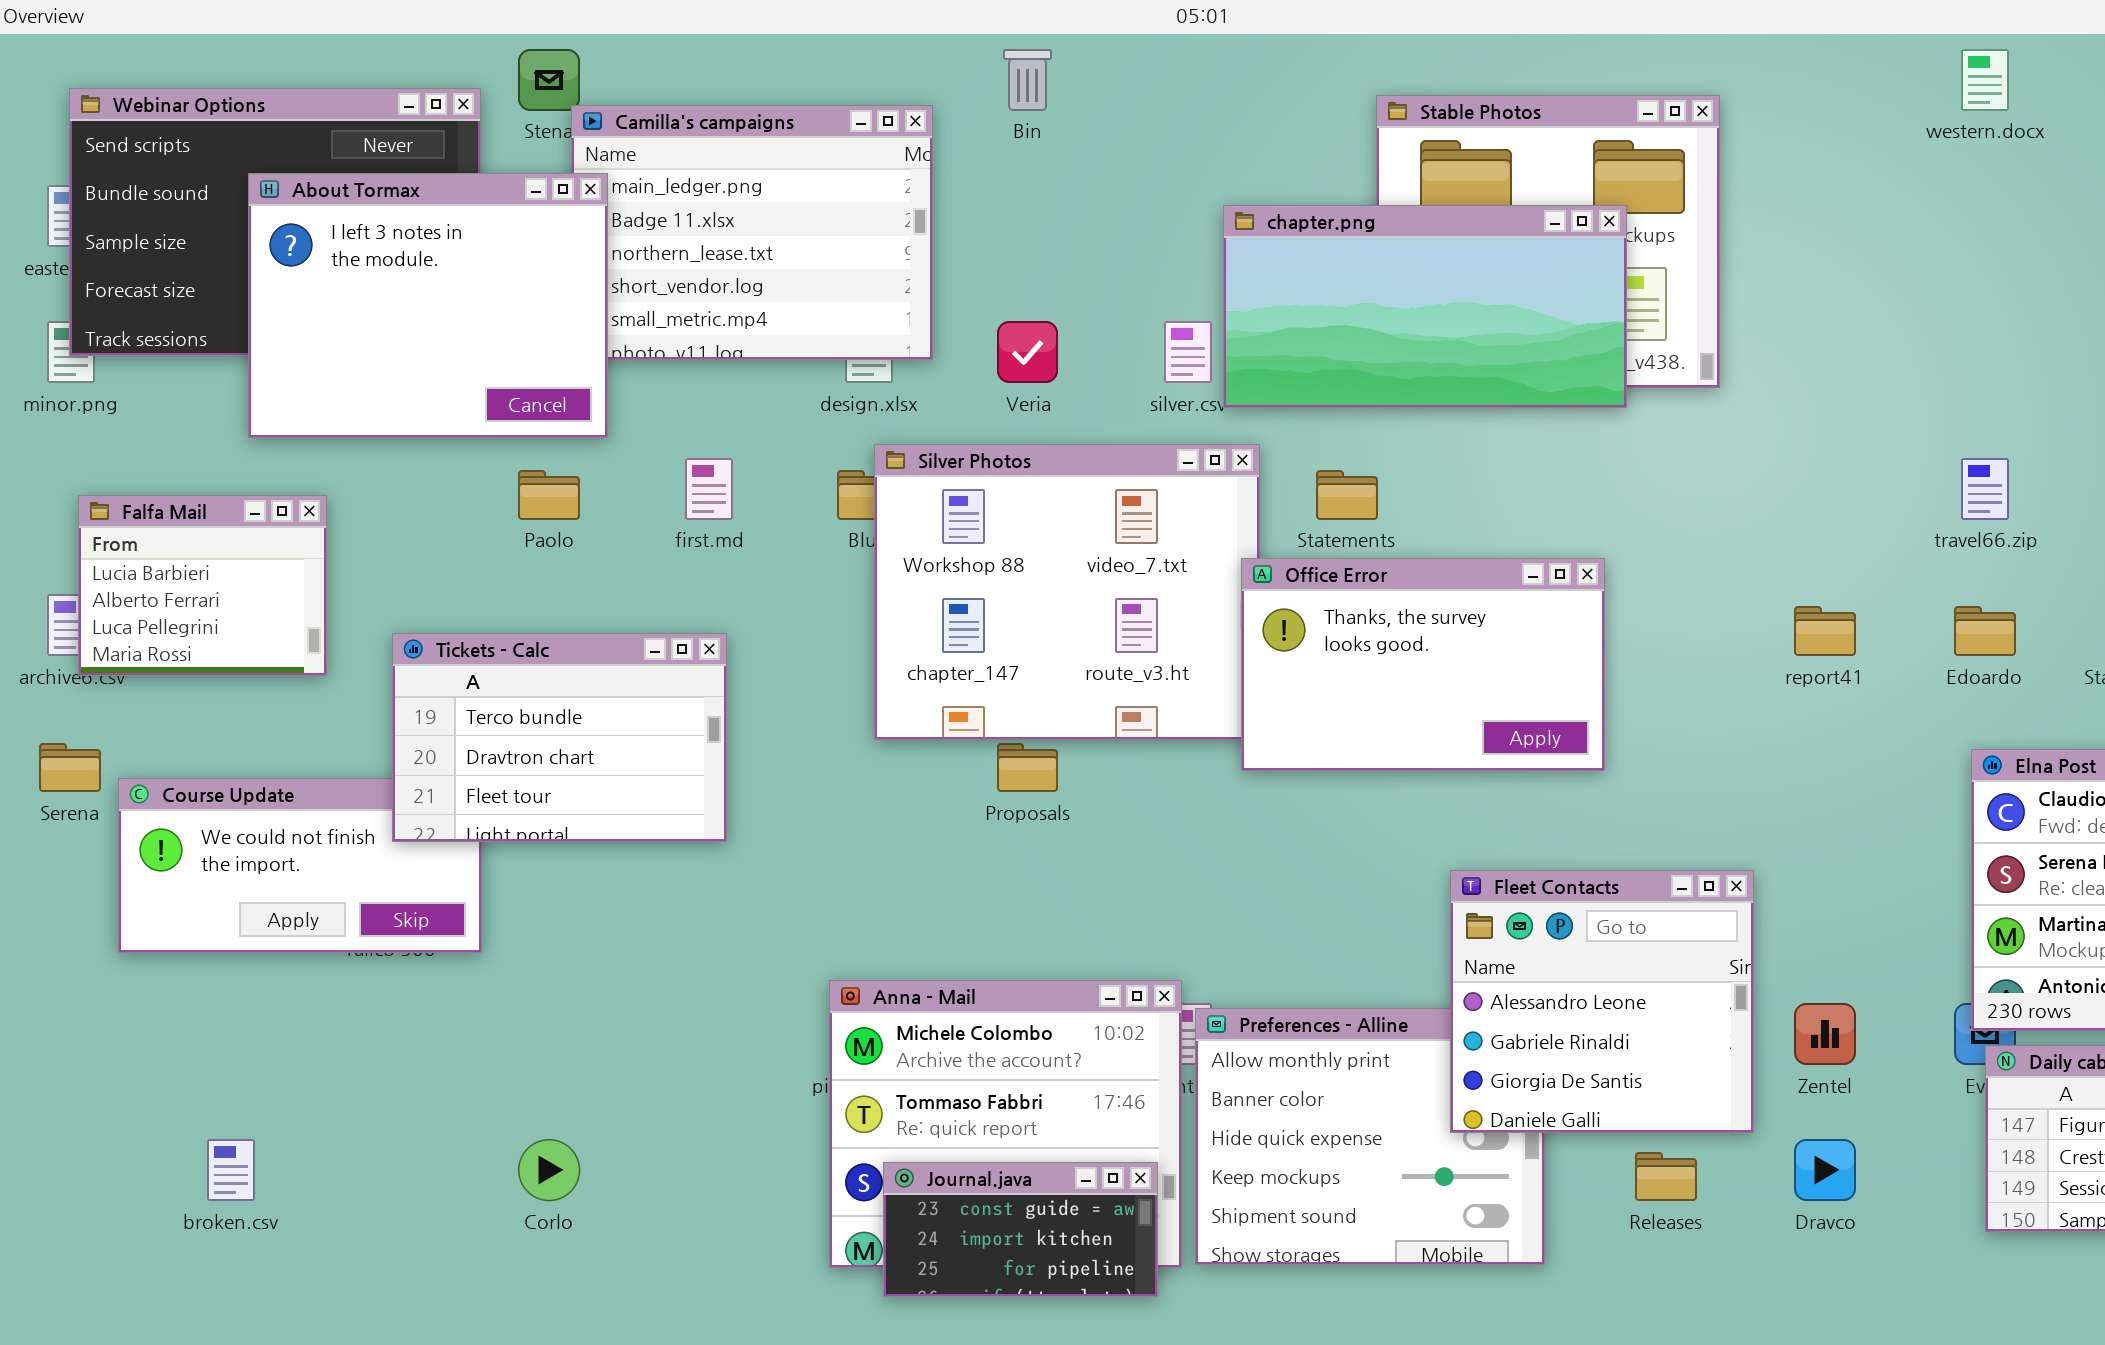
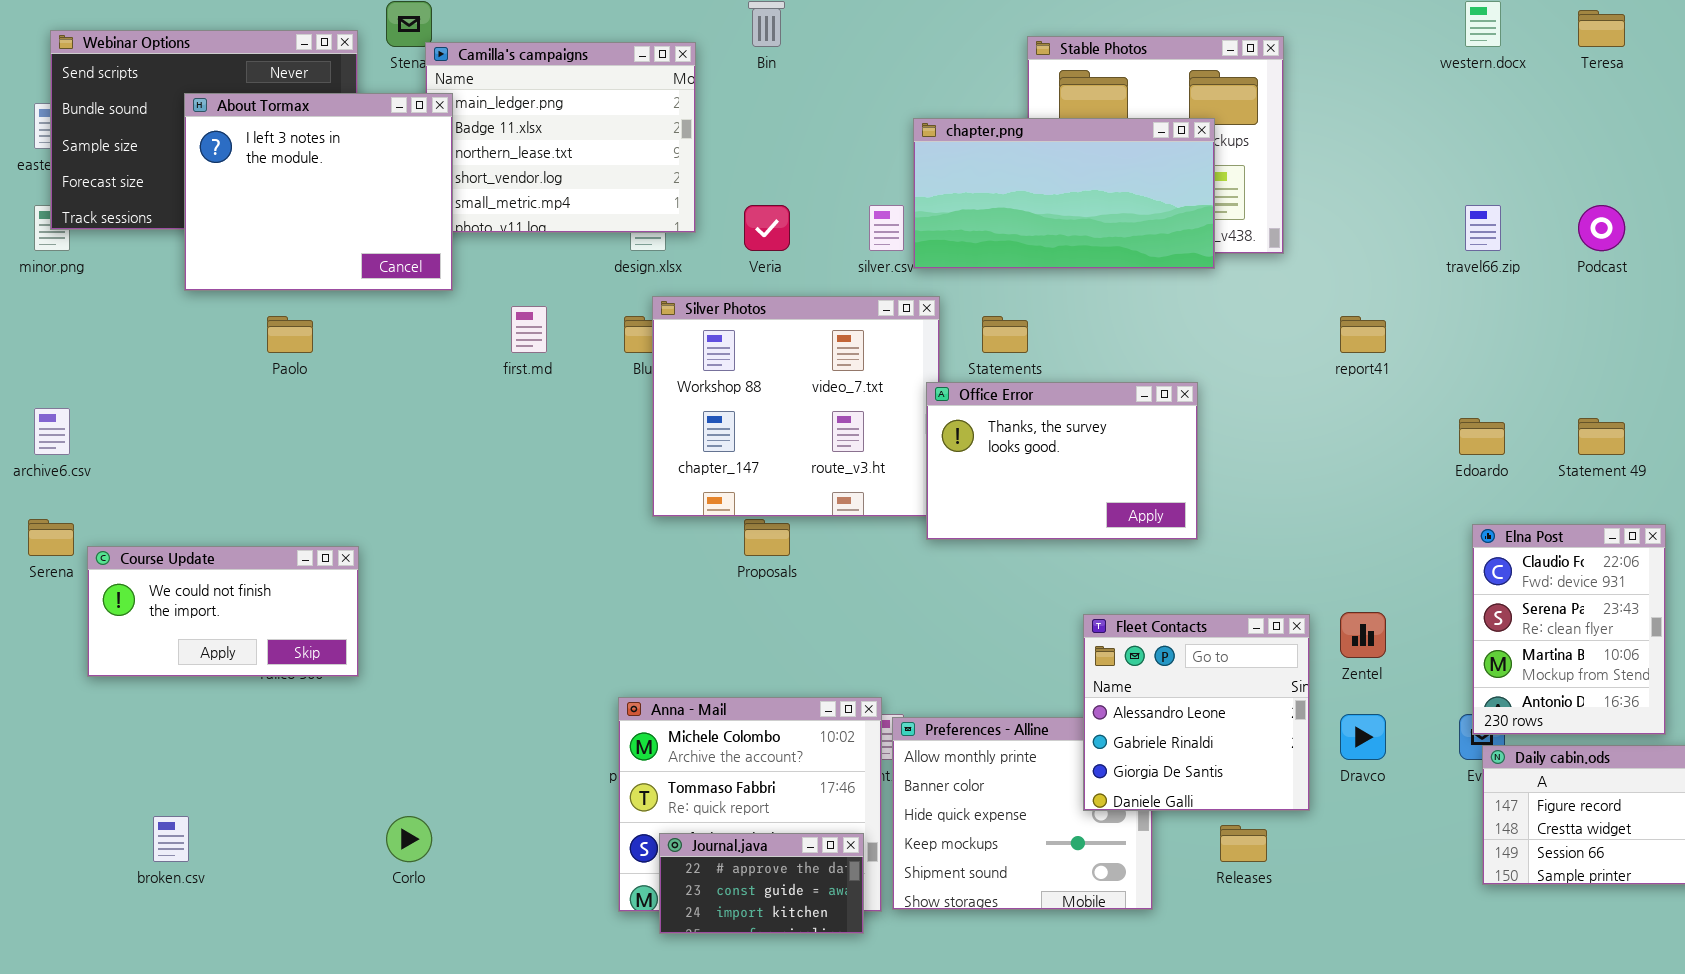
travel66.zip: [1961,458,2009,520] -> [1465,205,1501,251], moved
Paolo: [518,470,580,520] -> [267,316,313,353], moved
Falfa Mail: [78,495,327,676] -> none, closed
report41: [1794,606,1856,656] -> [1340,316,1386,353], moved
Tickets - Calc: [392,633,727,842] -> none, closed
Zentel: [1794,1003,1856,1065] -> [1340,612,1386,658], moved
Dravco: [1794,1139,1856,1201] -> [1340,714,1386,760], moved
Journal.java: [883,1162,1158,1297] -> [659,833,864,934], scrolled up 1 row

